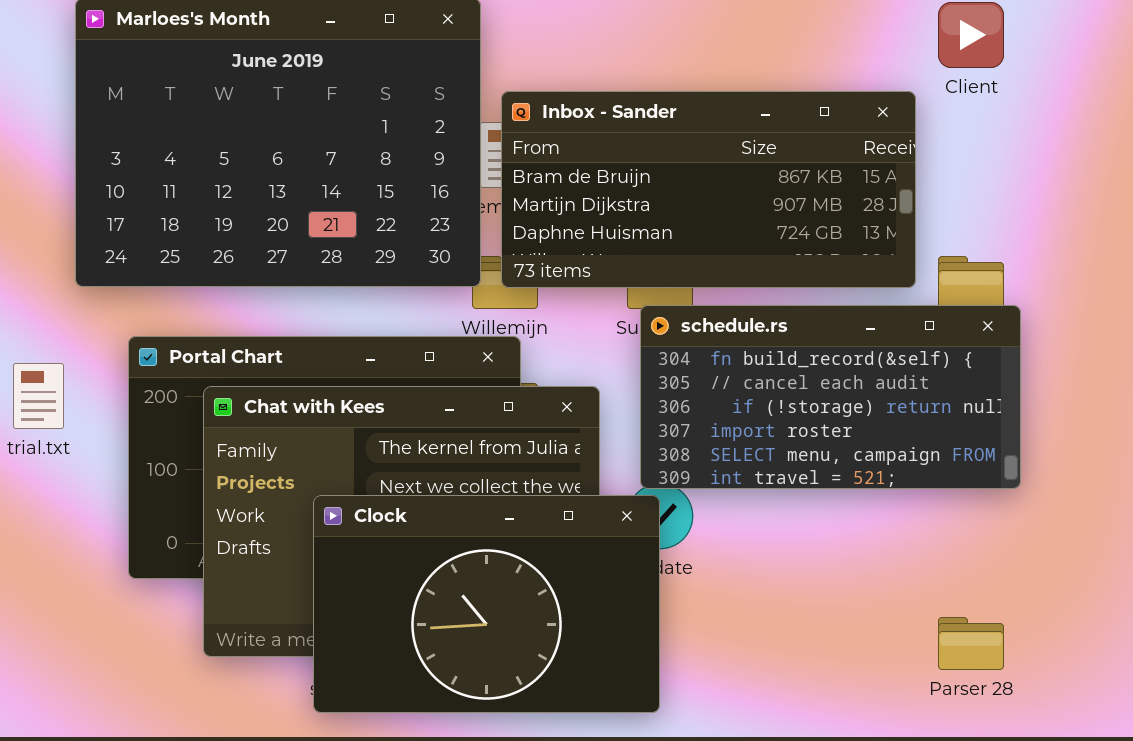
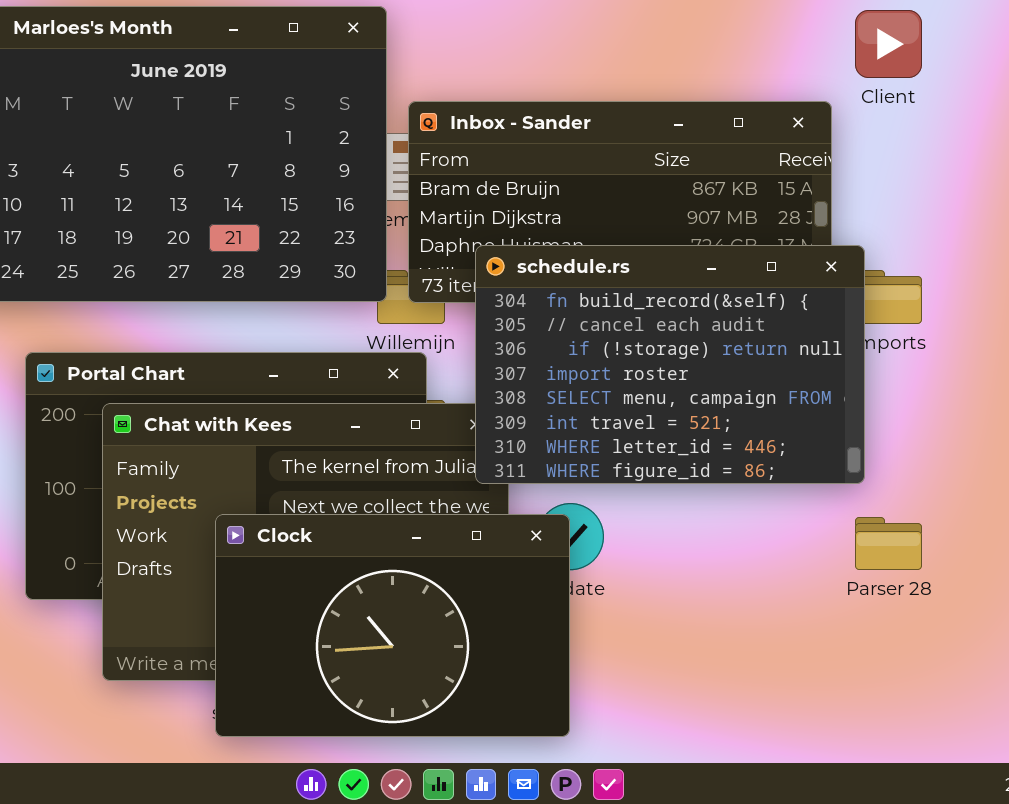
schedule.rs: [640,305,1021,489] -> [475,245,865,484], moved, resized
Parser 28: [938,617,1004,670] -> [855,517,922,570], moved

